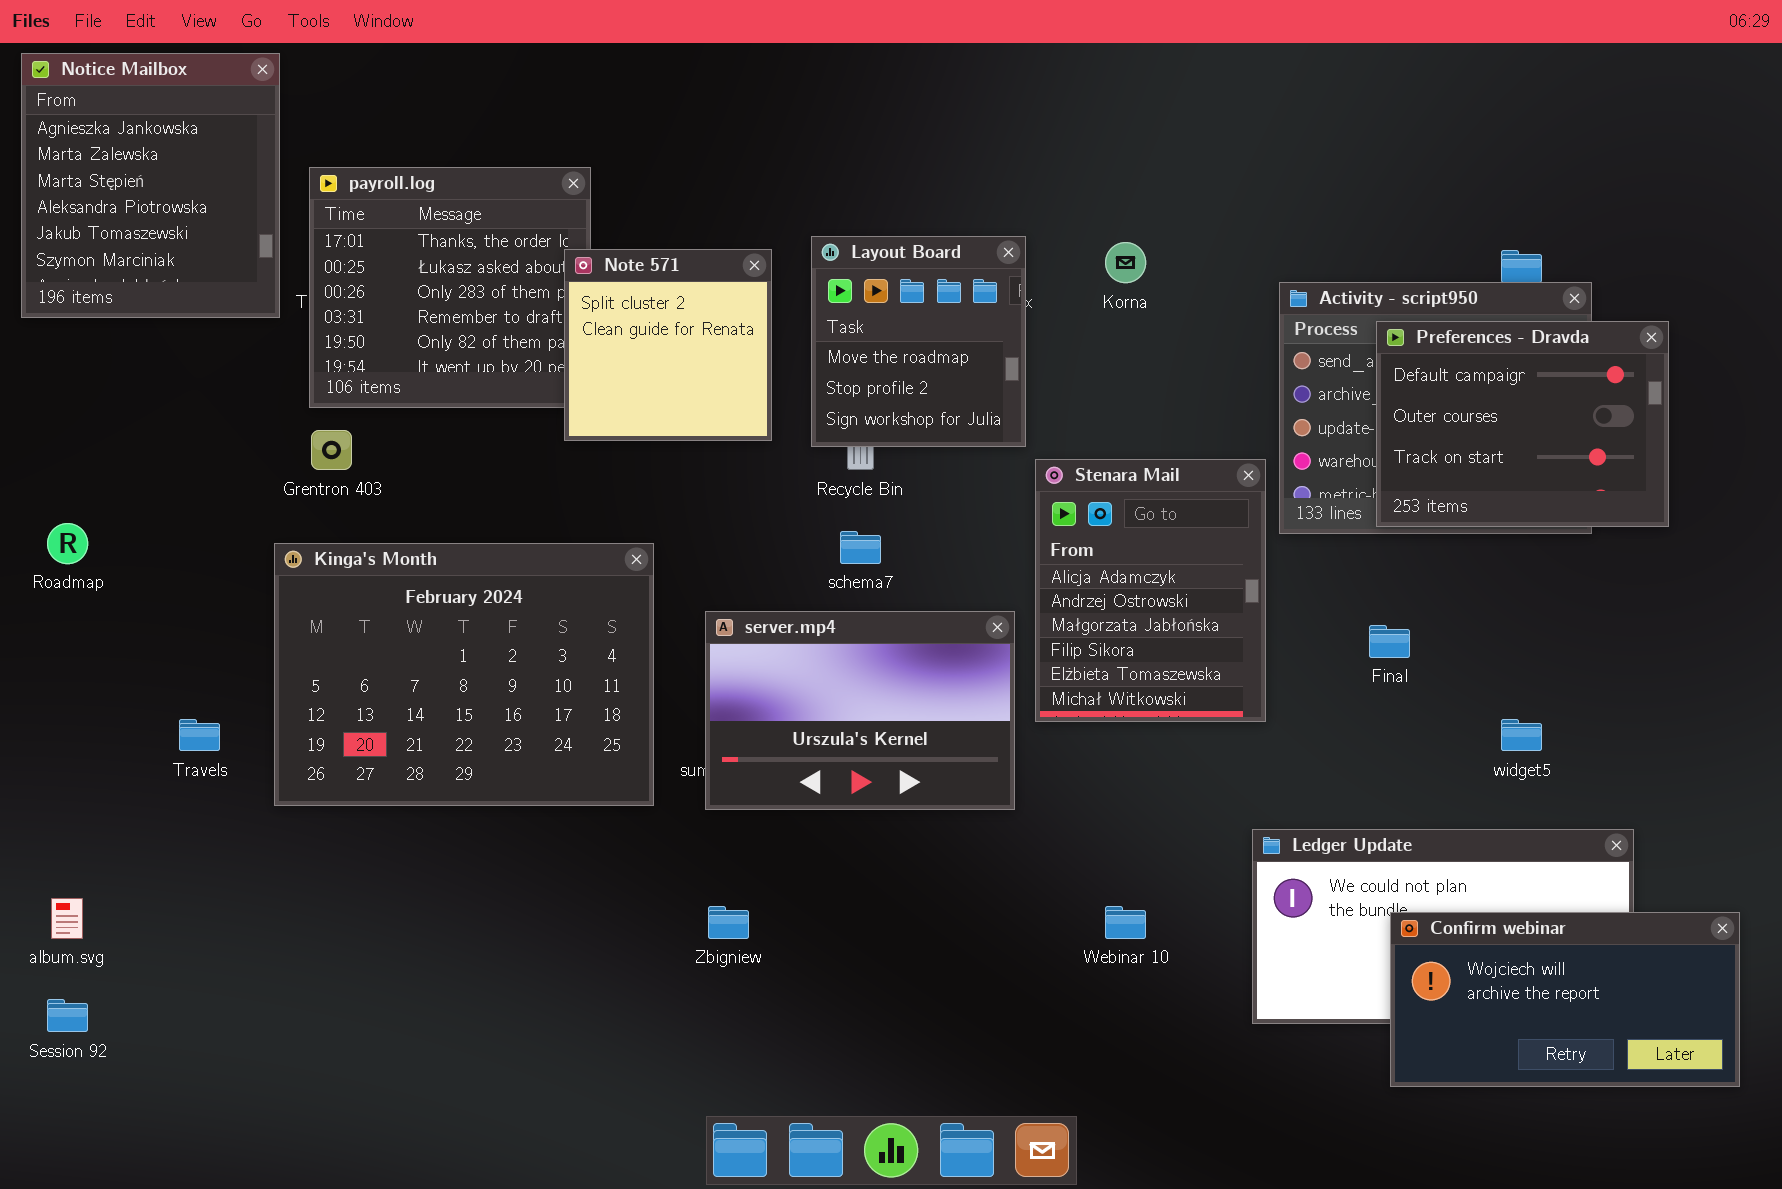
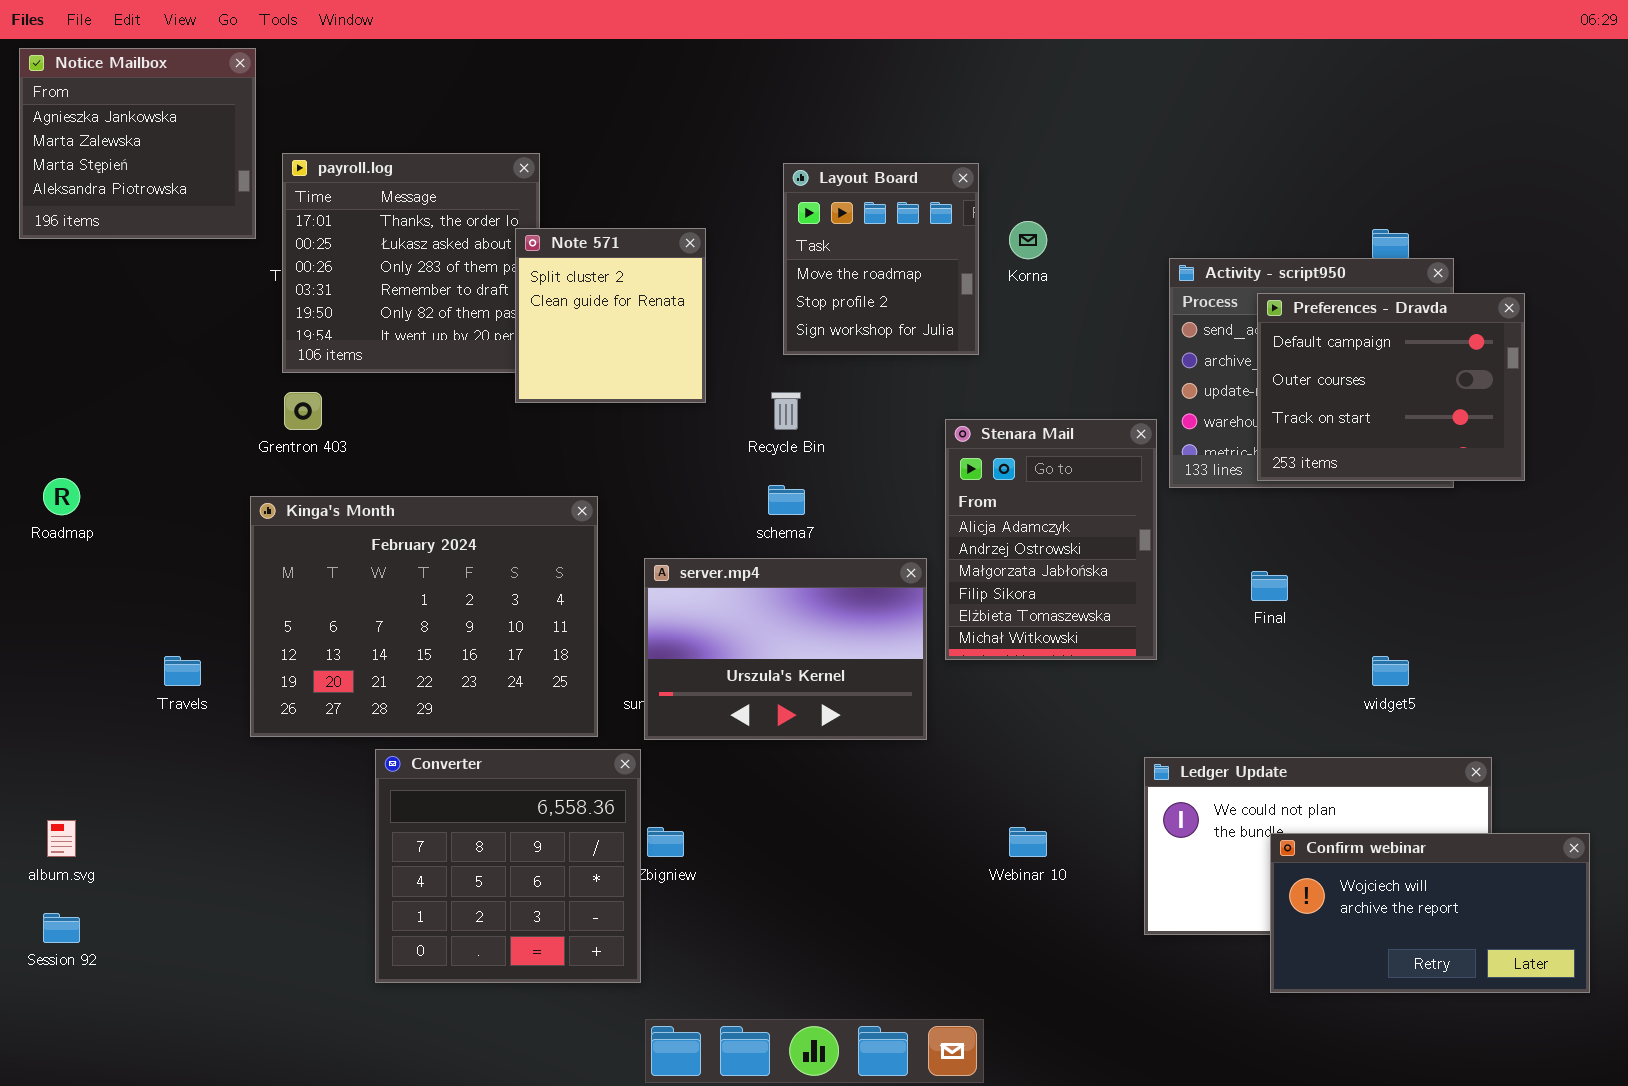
Notice Mailbox: [21,53,280,318] -> [19,48,256,239], resized
Layout Board: [811,236,1026,447] -> [783,163,979,355], moved
Converter: none -> [375,749,641,983], opened

